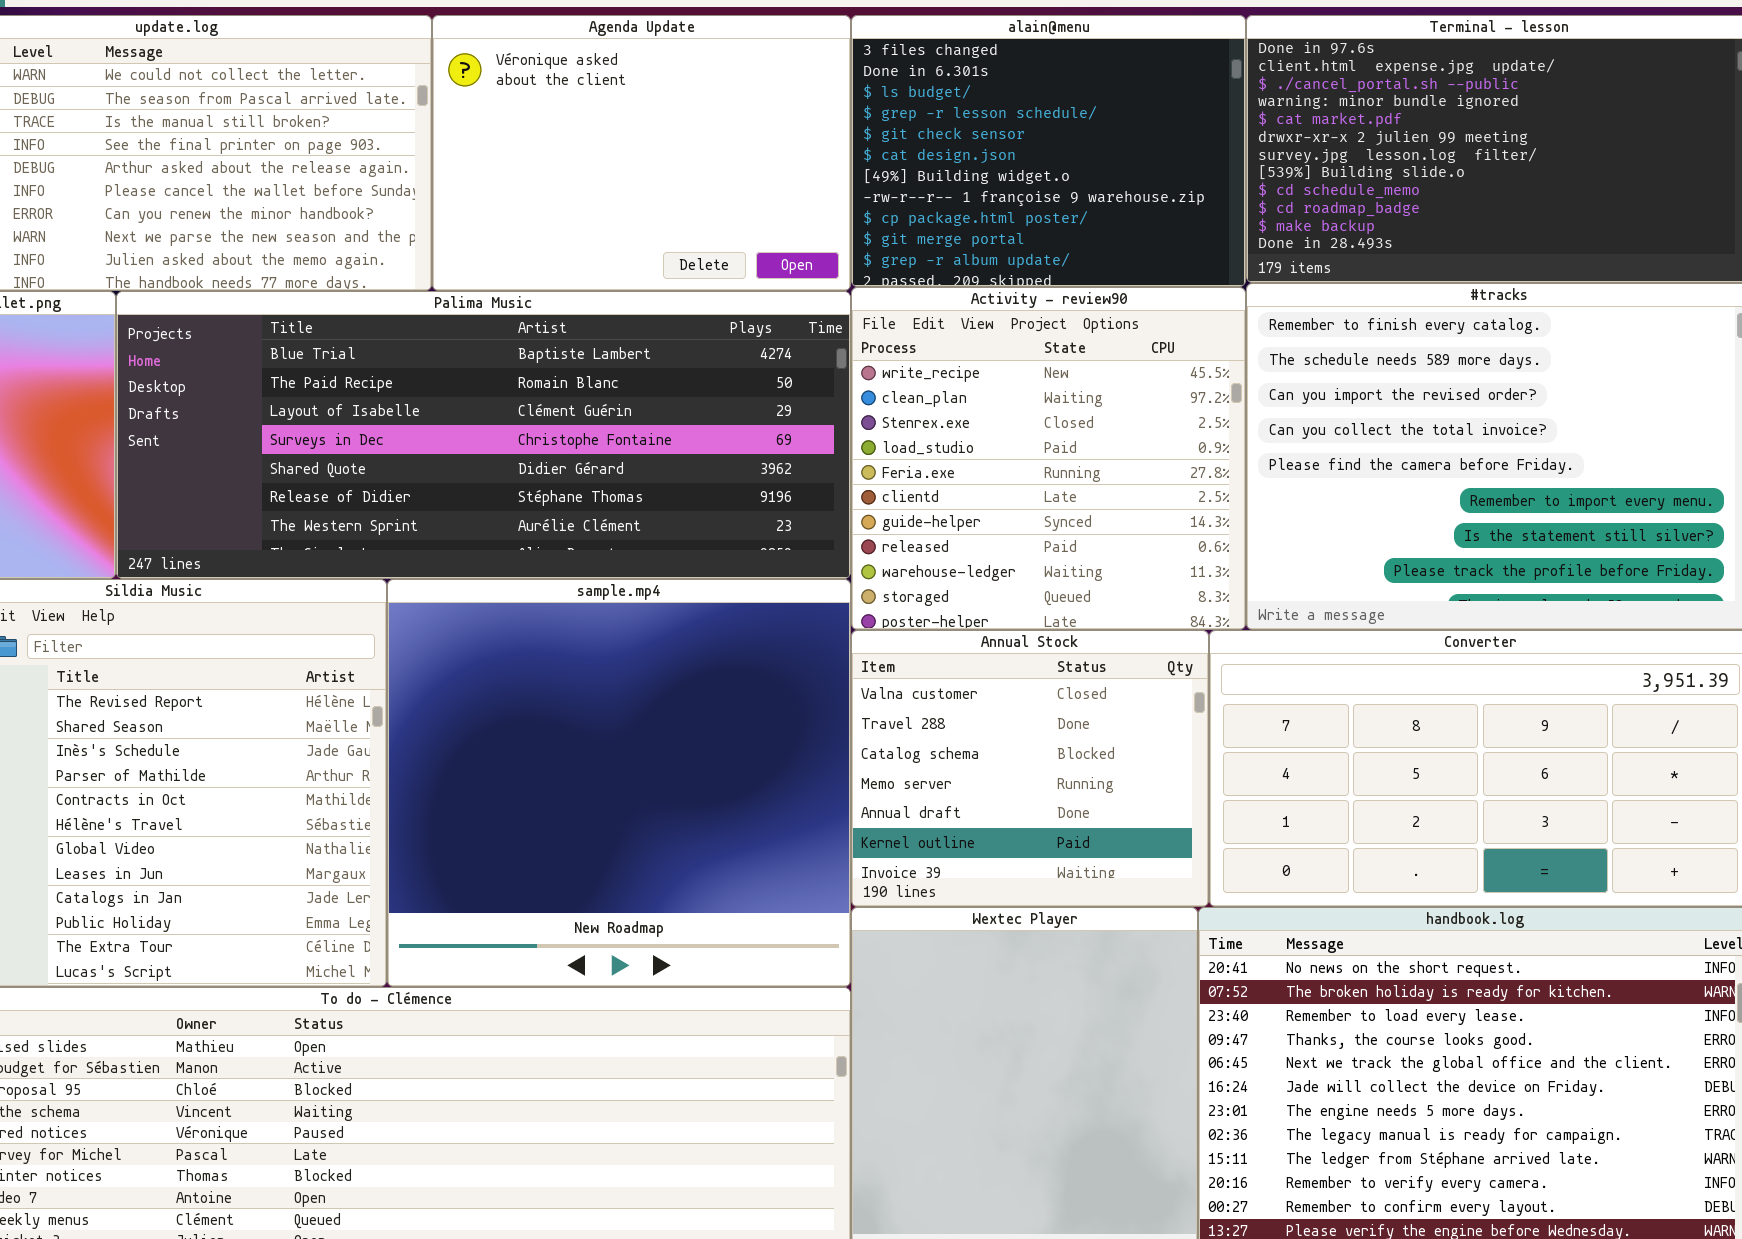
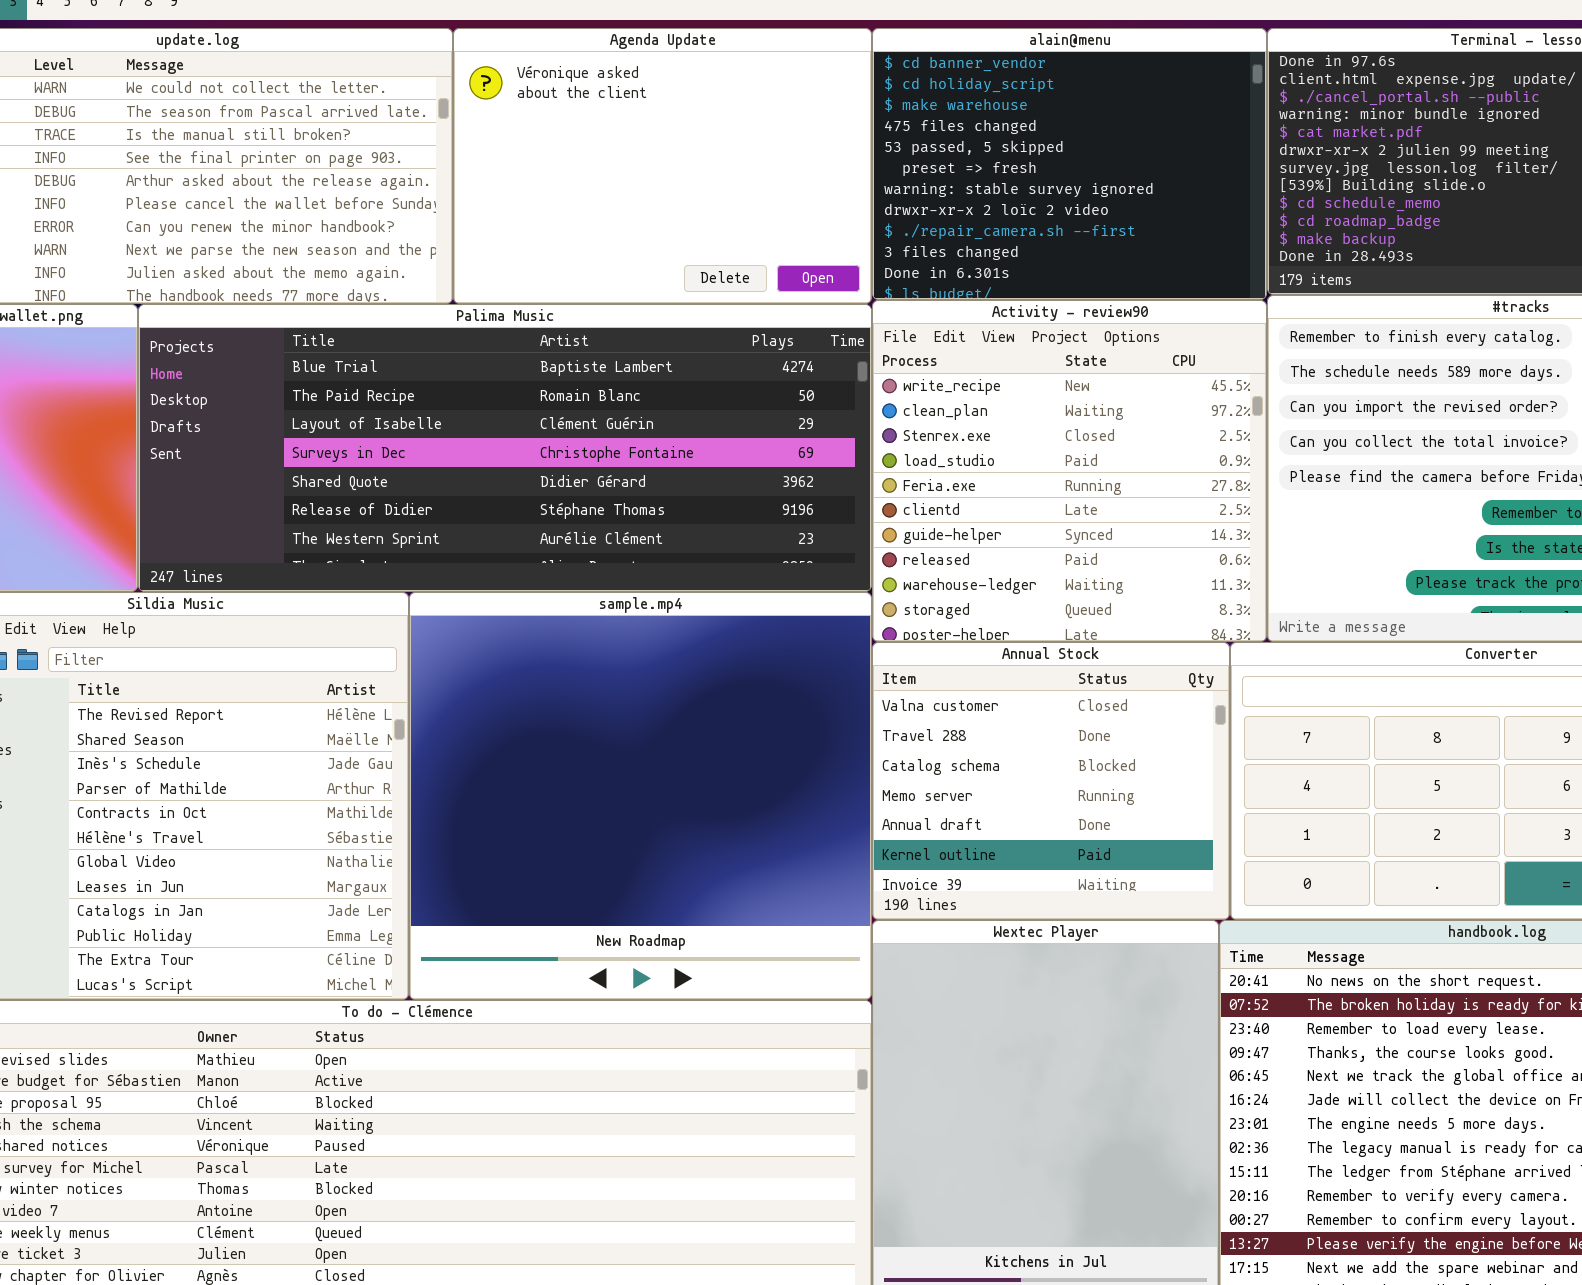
alain@menu: [851,15,1246,287] -> [872,28,1267,300], scrolled up 9 rows

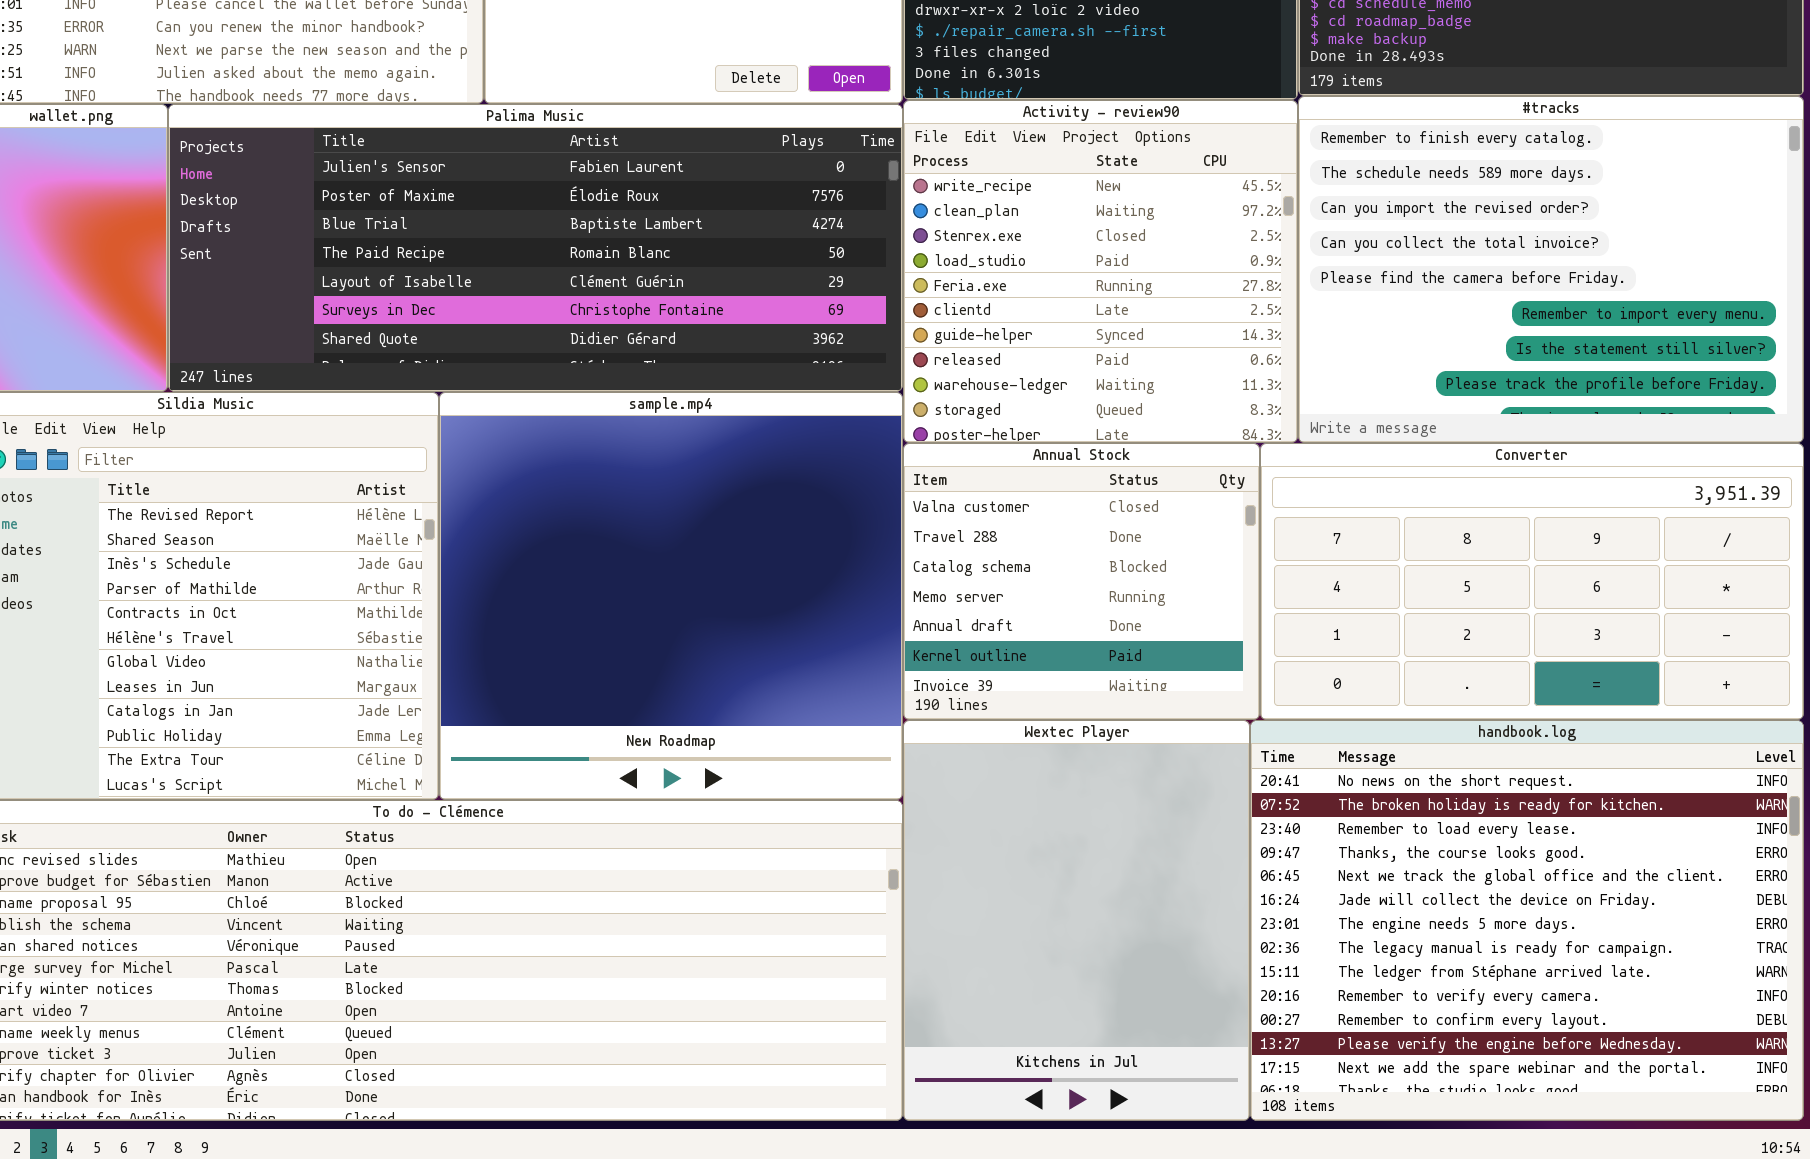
Palima Music: [138,304,872,592] -> [168,104,903,392], scrolled up 2 rows

